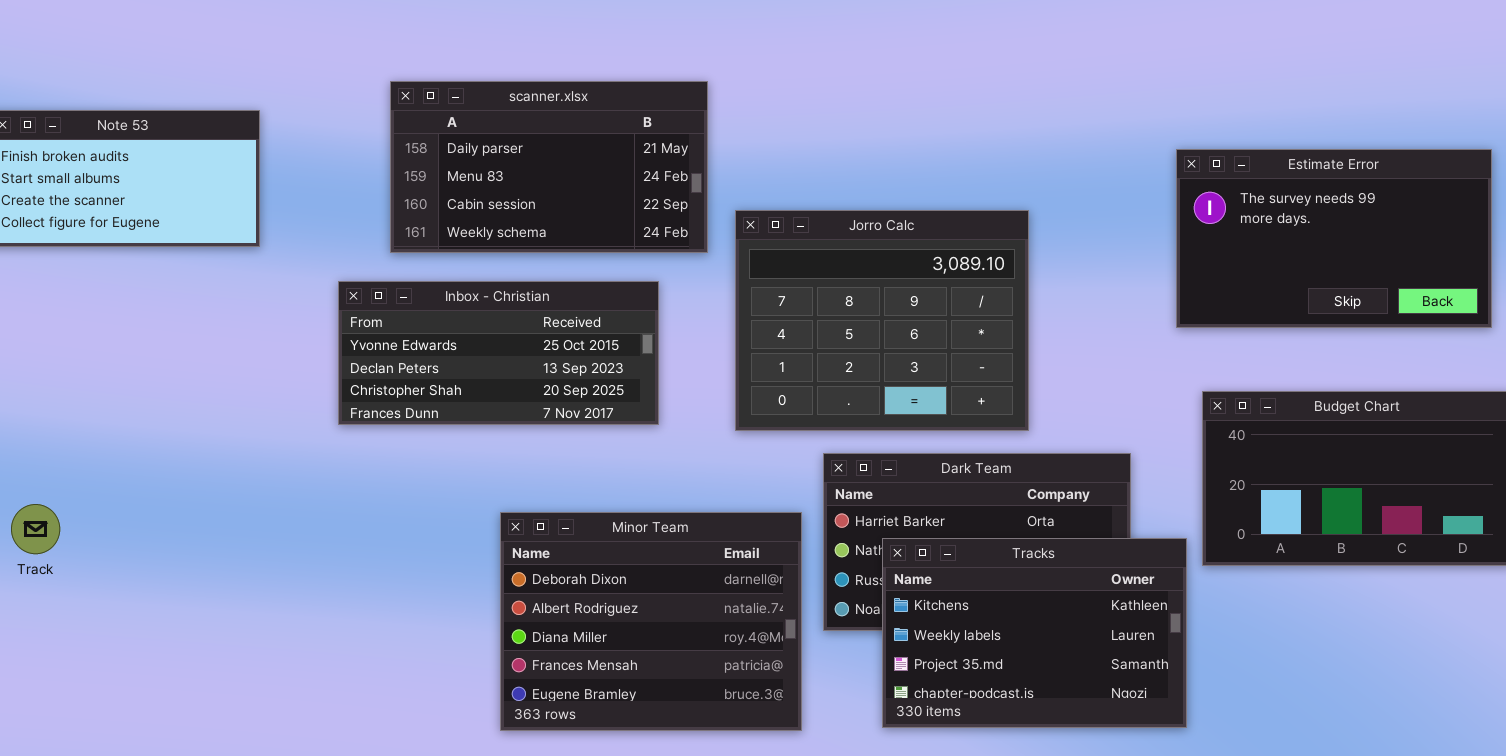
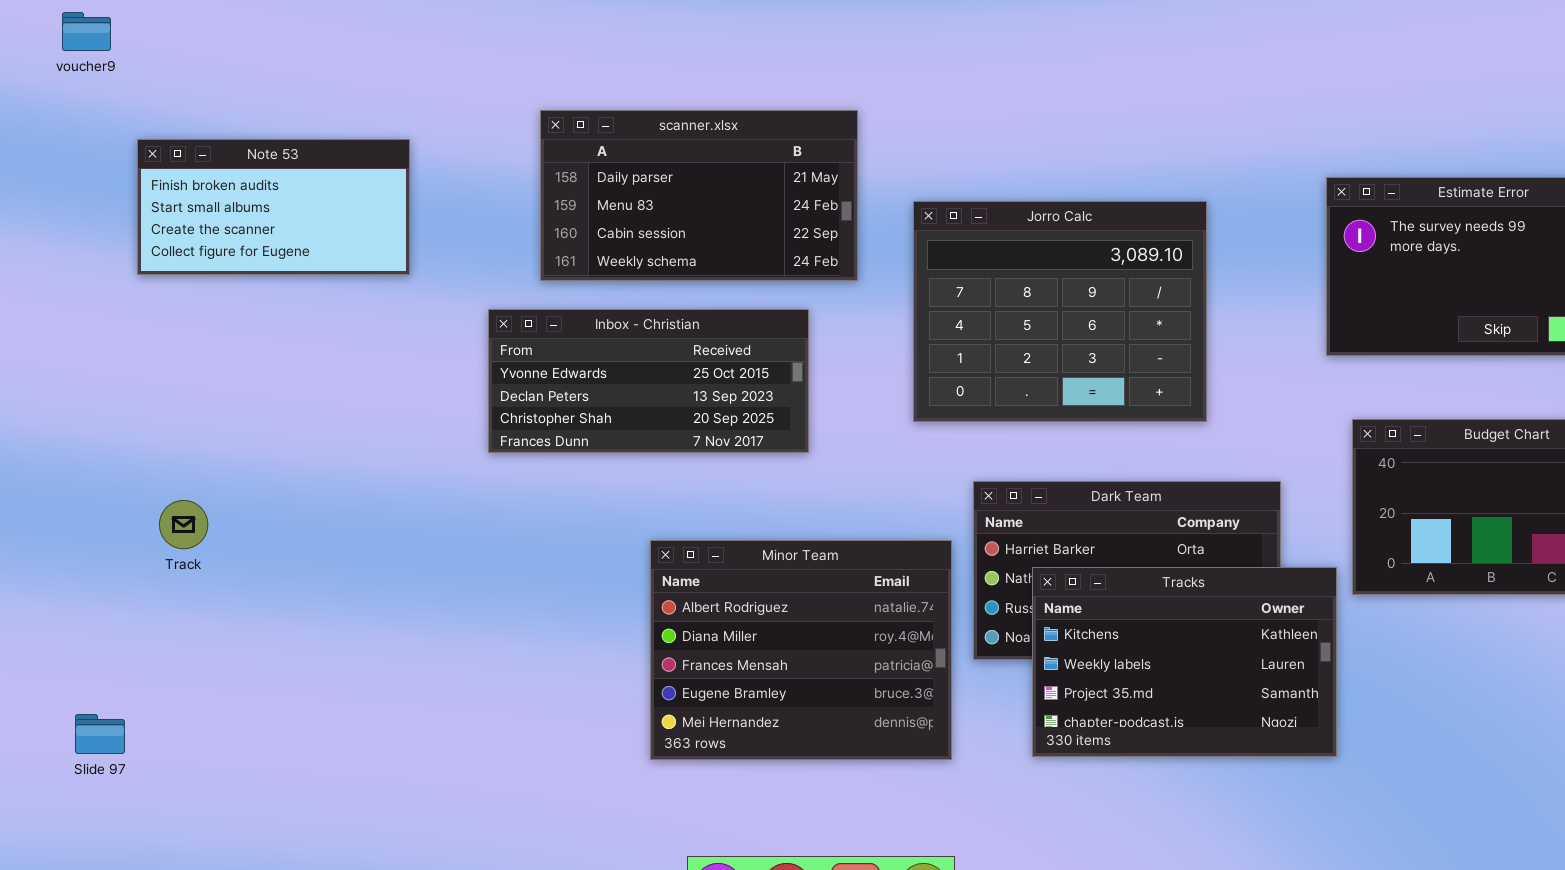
Jorro Calc: [735,210,1029,431] -> [913,201,1207,422], moved
Track: [11,504,60,554] -> [159,500,208,549], moved
Minor Team: [500,512,802,731] -> [650,540,952,760], scrolled down 1 row

